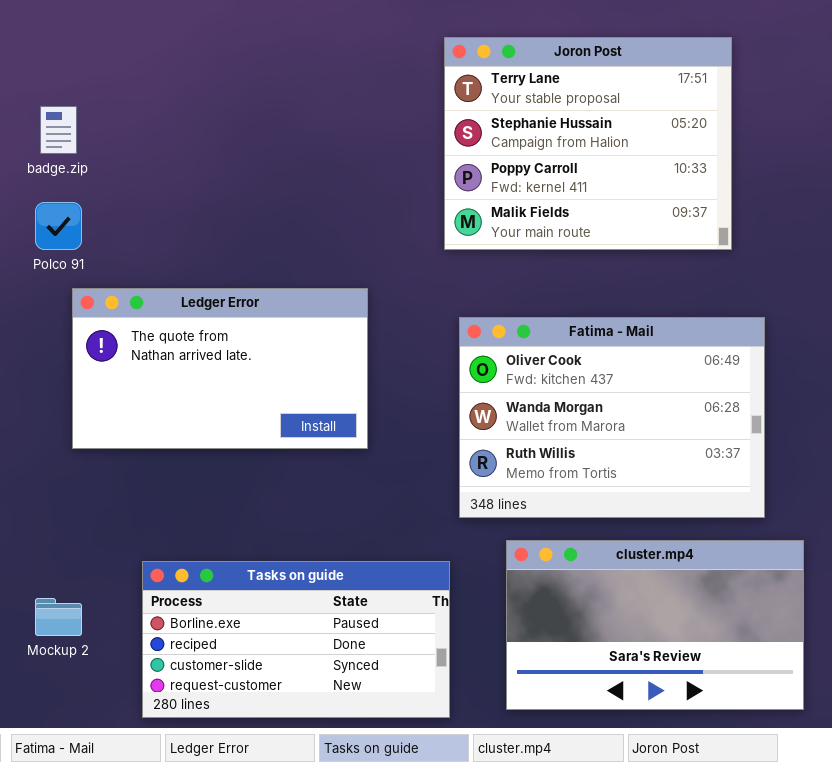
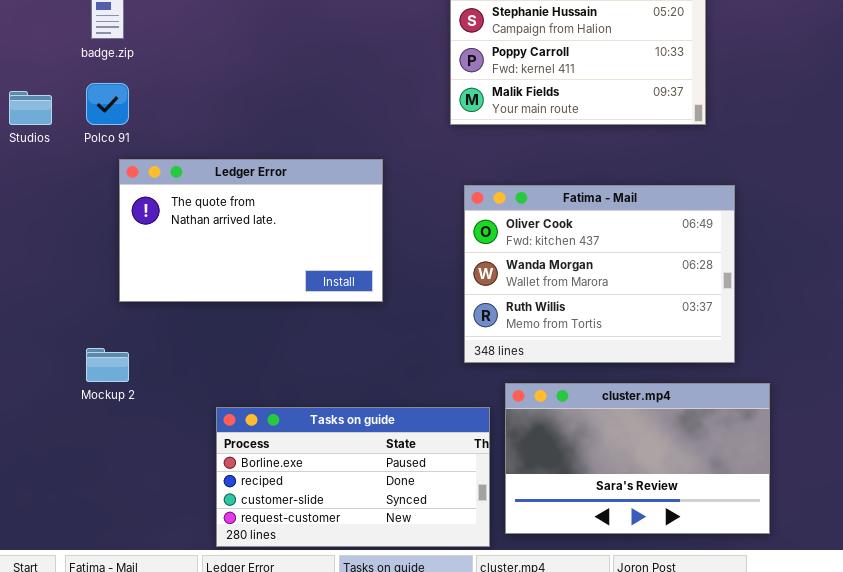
Tasks on guide: [142,561,450,718] -> [216,407,490,547], moved
Mockup 2: [35,598,82,636] -> [86,348,129,382], moved

